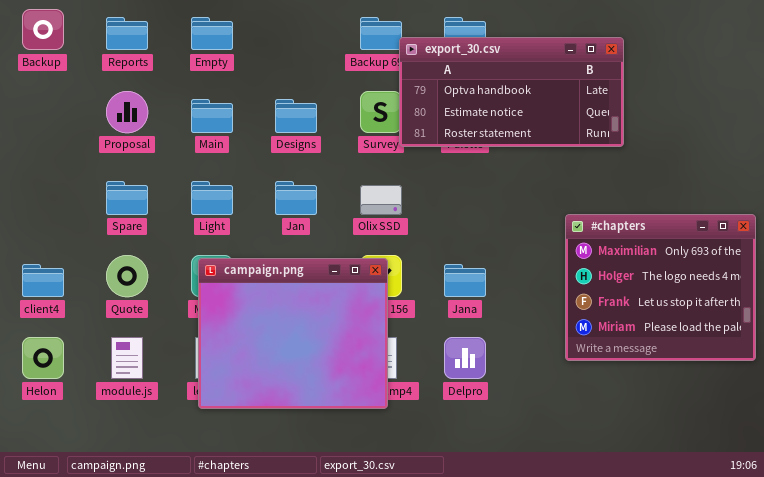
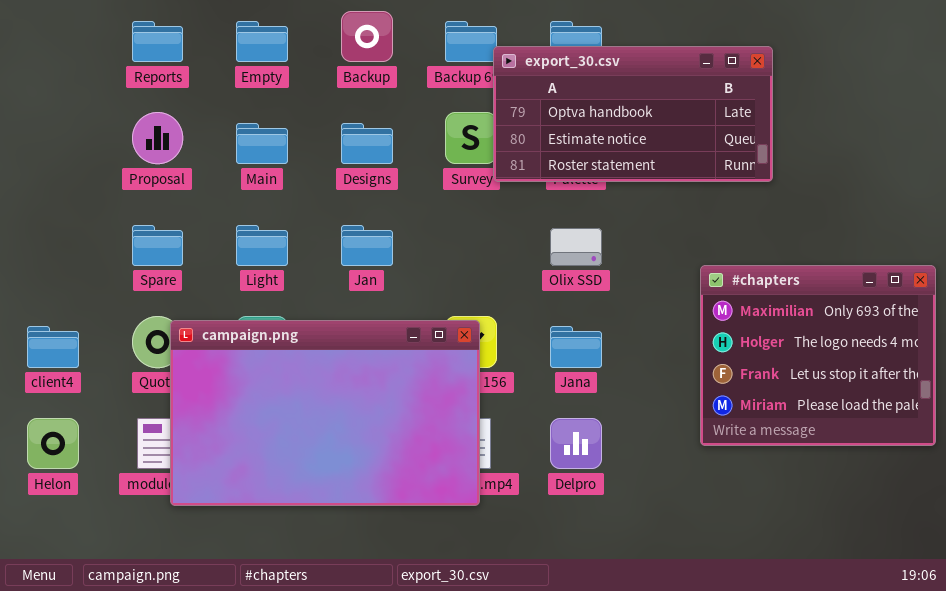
Backup: [22,9,64,50] -> [341,11,393,62], moved
Olix SSD: [360,185,402,215] -> [550,228,602,266], moved
campaign.png: [198,258,388,409] -> [170,320,480,506], resized

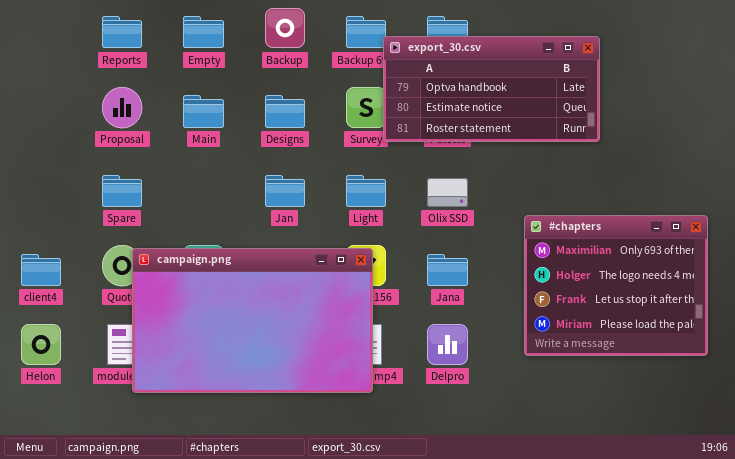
Light: [236,225,288,266] -> [346,175,386,207], moved
#chapters: [700,265,936,446] -> [524,215,708,356], moved

